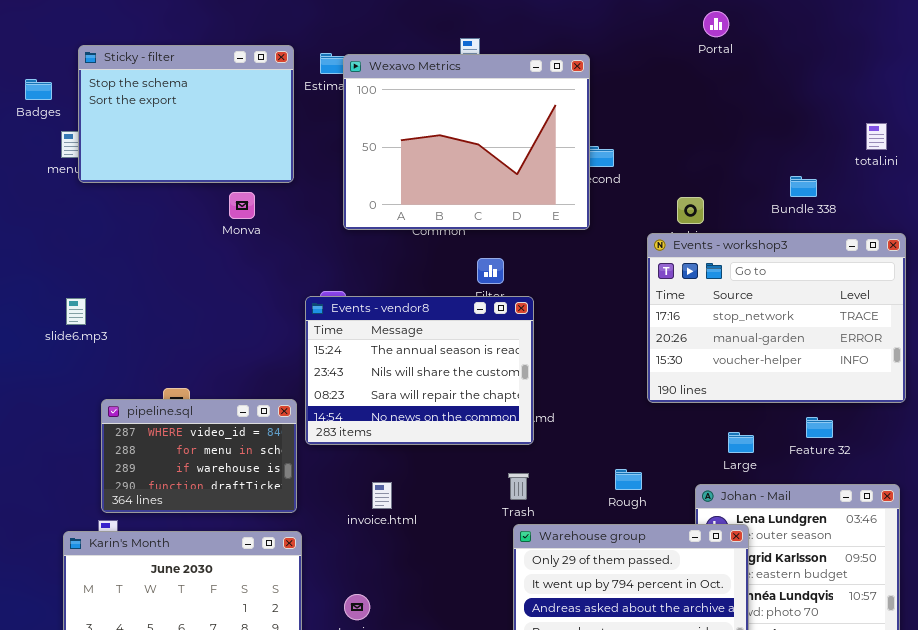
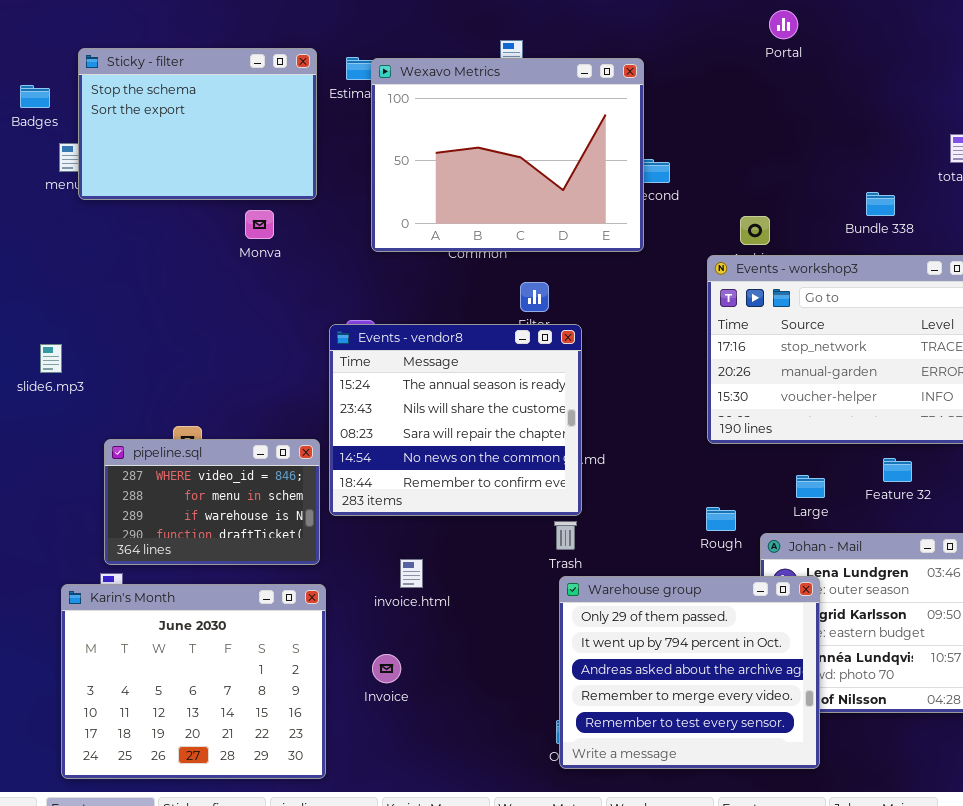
Events - vendor8: [305,296,534,445] -> [329,324,582,516], resized
slide6.mp3: [66,298,86,325] -> [40,344,62,373], moved
Rough: [615,469,642,490] -> [706,507,736,531], moved
invoice.html: [372,482,392,509] -> [400,559,423,588], moved

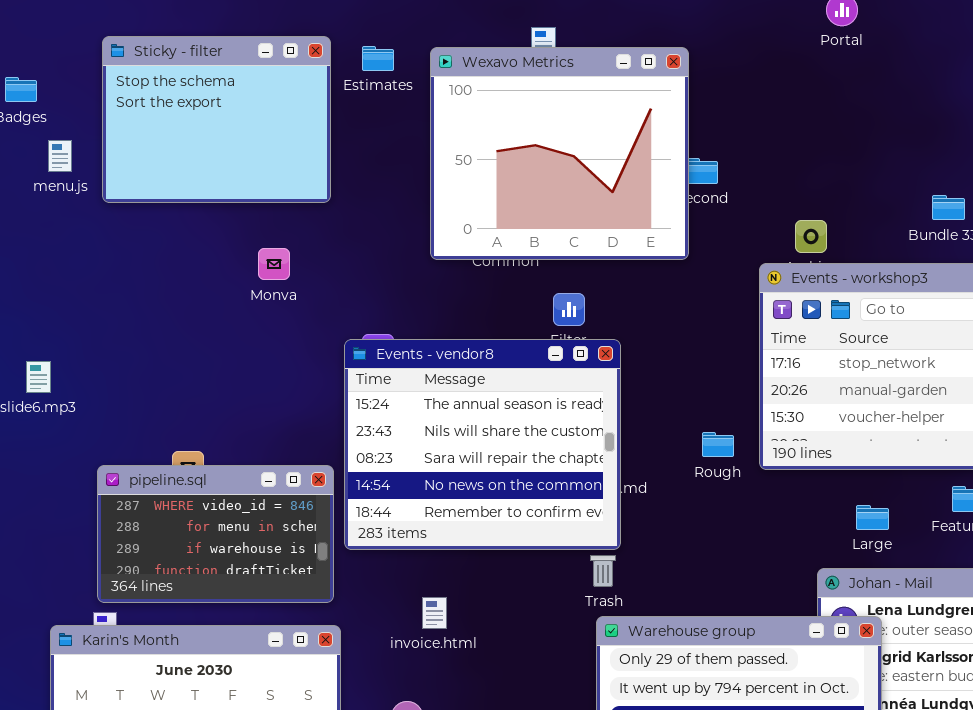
Sticky - filter: [78,48,317,200] -> [102,36,331,203], resized
Wexavo Metrics: [371,58,644,252] -> [430,47,689,260], resized
Monva: [245,210,274,239] -> [258,248,290,280], moved
Rough: [706,507,736,531] -> [702,432,734,457], moved

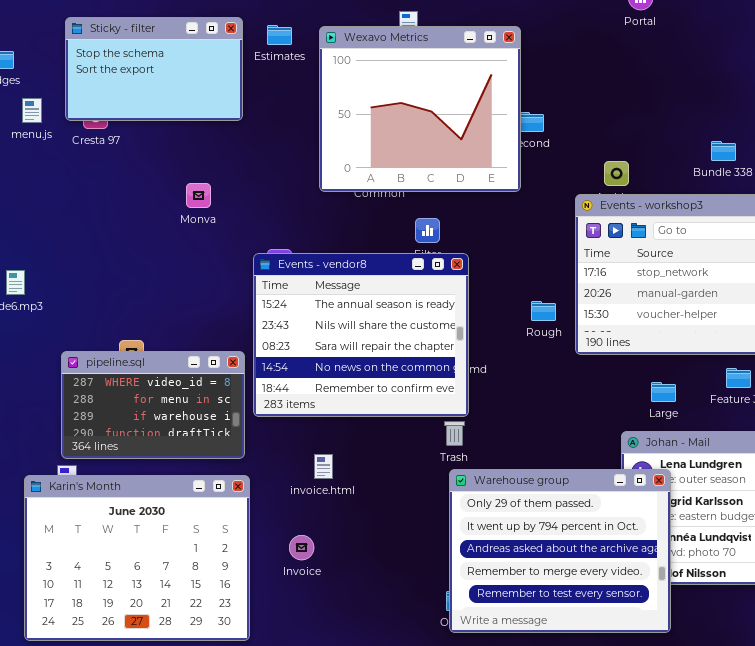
Sticky - filter: [102,36,331,203] -> [65,17,243,121], resized
Rough: [702,432,734,457] -> [531,301,556,321], moved

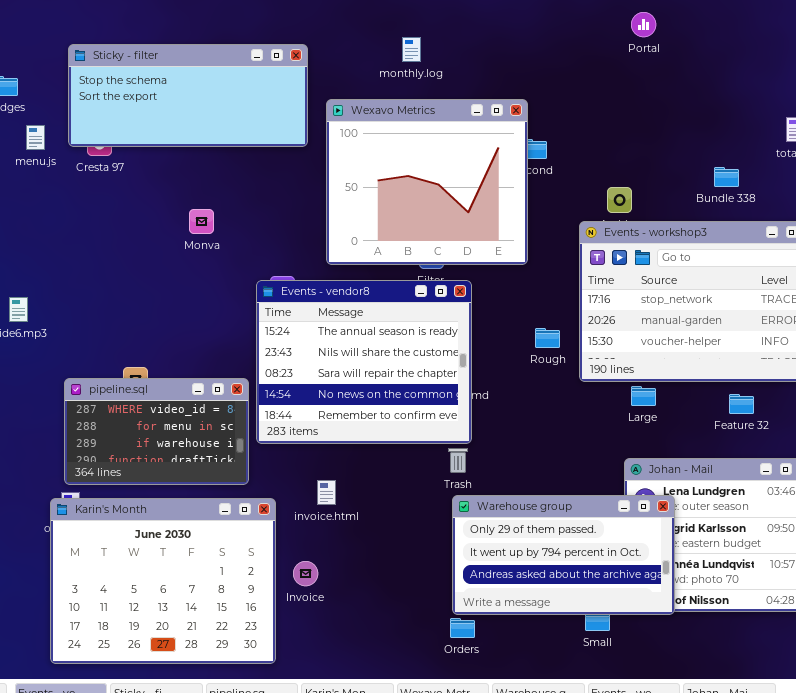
Sticky - filter: [65,17,243,121] -> [68,44,308,147], resized
Wexavo Metrics: [319,26,521,192] -> [326,99,528,265], moved
Large: [651,382,676,402] -> [631,386,656,406], moved
Warehouse group: [449,469,671,633] -> [452,495,675,615], resized
Karin's Month: [24,475,250,641] -> [50,498,276,664], moved

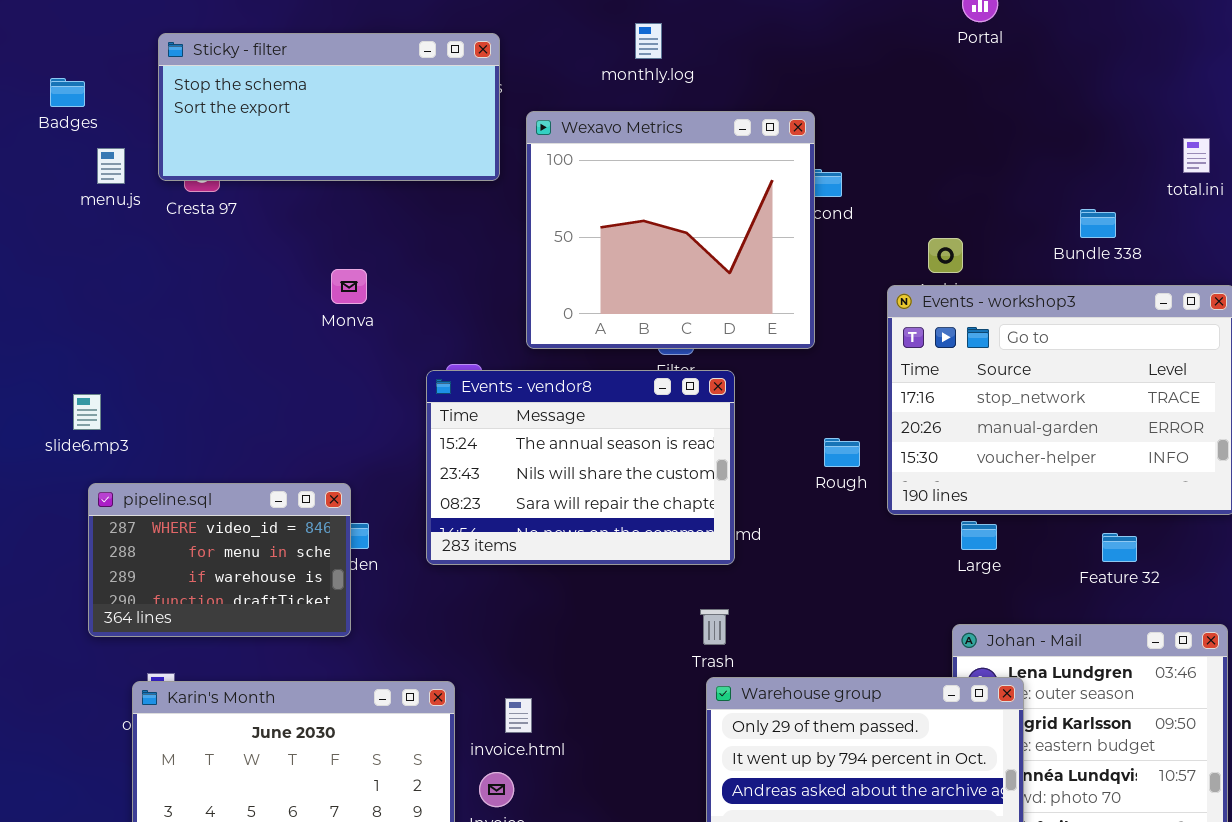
Events - vendor8: [256,280,472,444] -> [426,370,735,565], resized
pipeline.sql: [64,378,249,485] -> [88,483,351,637], moved
invoice.html: [317,480,336,505] -> [505,698,532,733], moved

